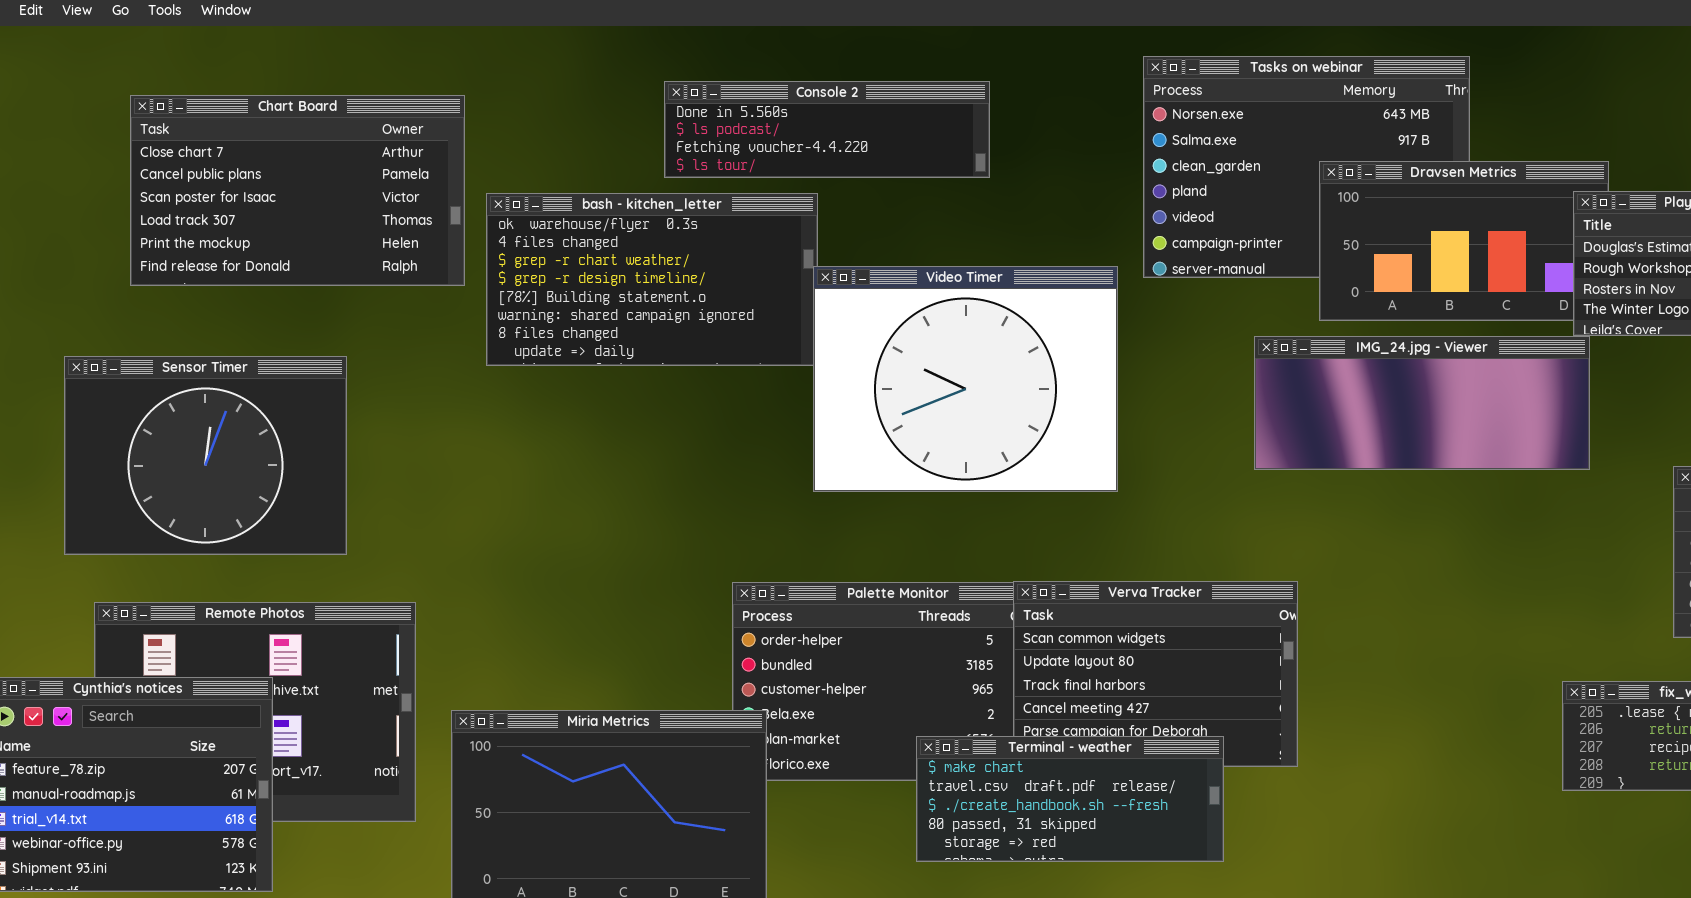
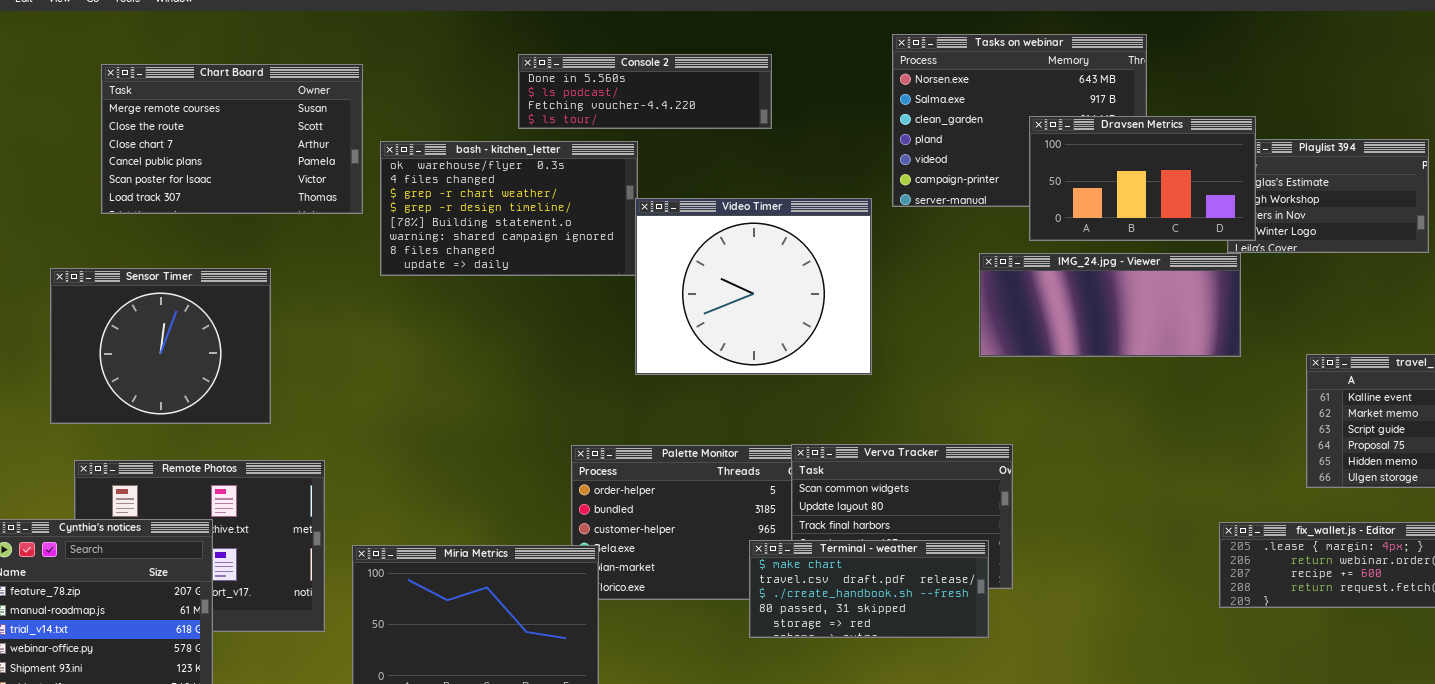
Chart Board: [130,95,465,286] -> [101,64,363,214], scrolled up 2 rows
Dravsen Metrics: [1319,161,1609,321] -> [1029,116,1256,241], raised
Terminal - weather: [916,736,1224,862] -> [749,540,989,638], moved

